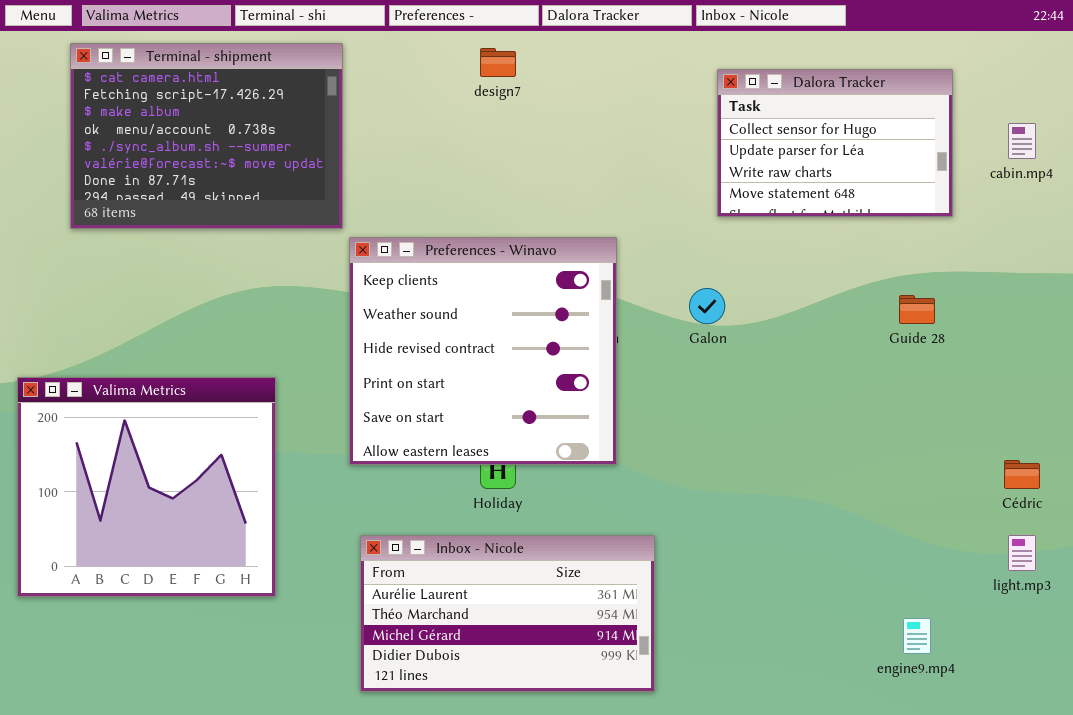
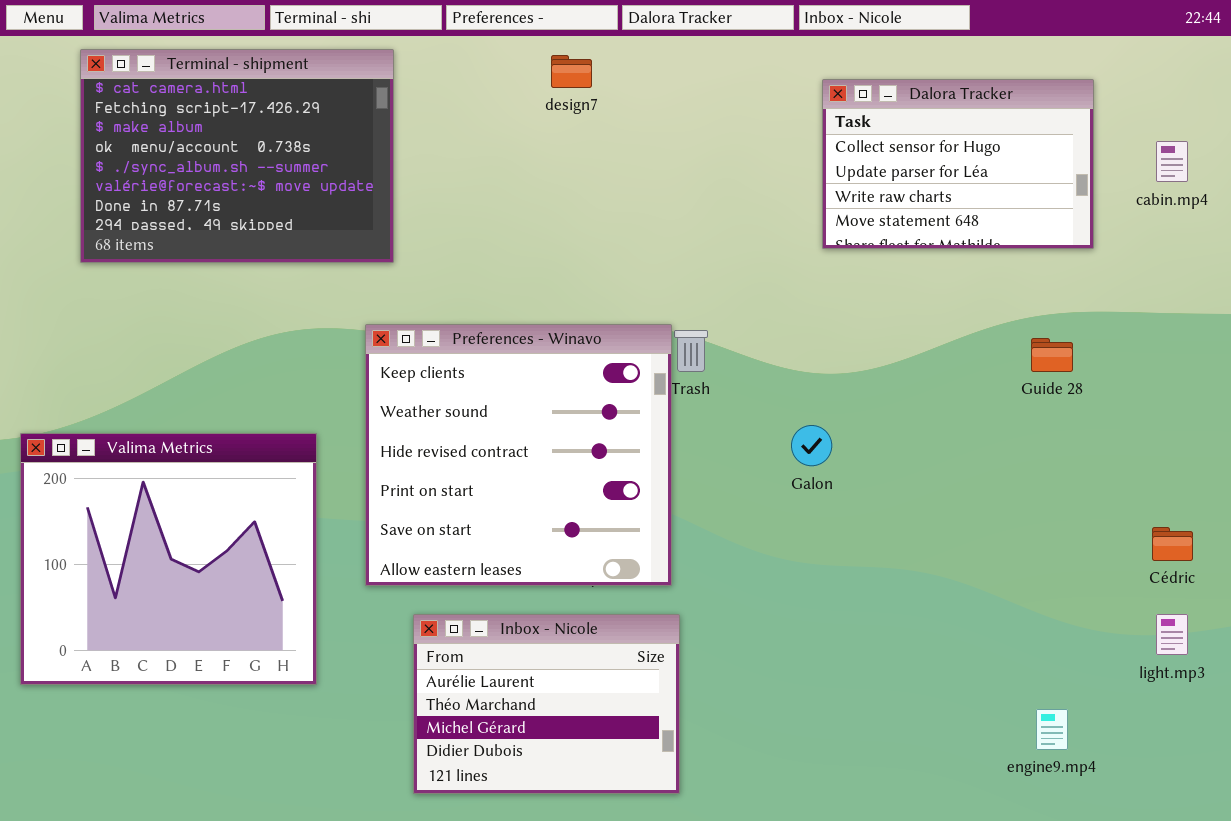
Preferences - Winavo: [349,237,617,465] -> [365,324,672,586], moved
Galon: [689,288,725,324] -> [791,425,832,466], moved
Inbox - Nicole: [360,535,655,692] -> [413,614,680,794], resized

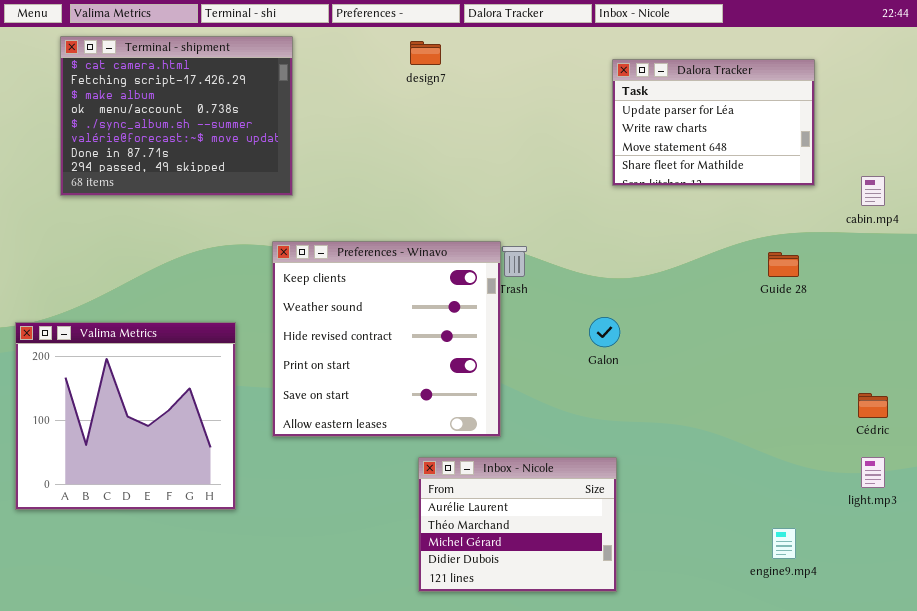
Dalora Tracker: [822,79,1094,249] -> [612,59,815,186], scrolled down 1 row
cabin.mp4: [1156,141,1188,182] -> [861,176,885,206], moved
Inbox - Nicole: [413,614,680,794] -> [418,457,617,592], moved

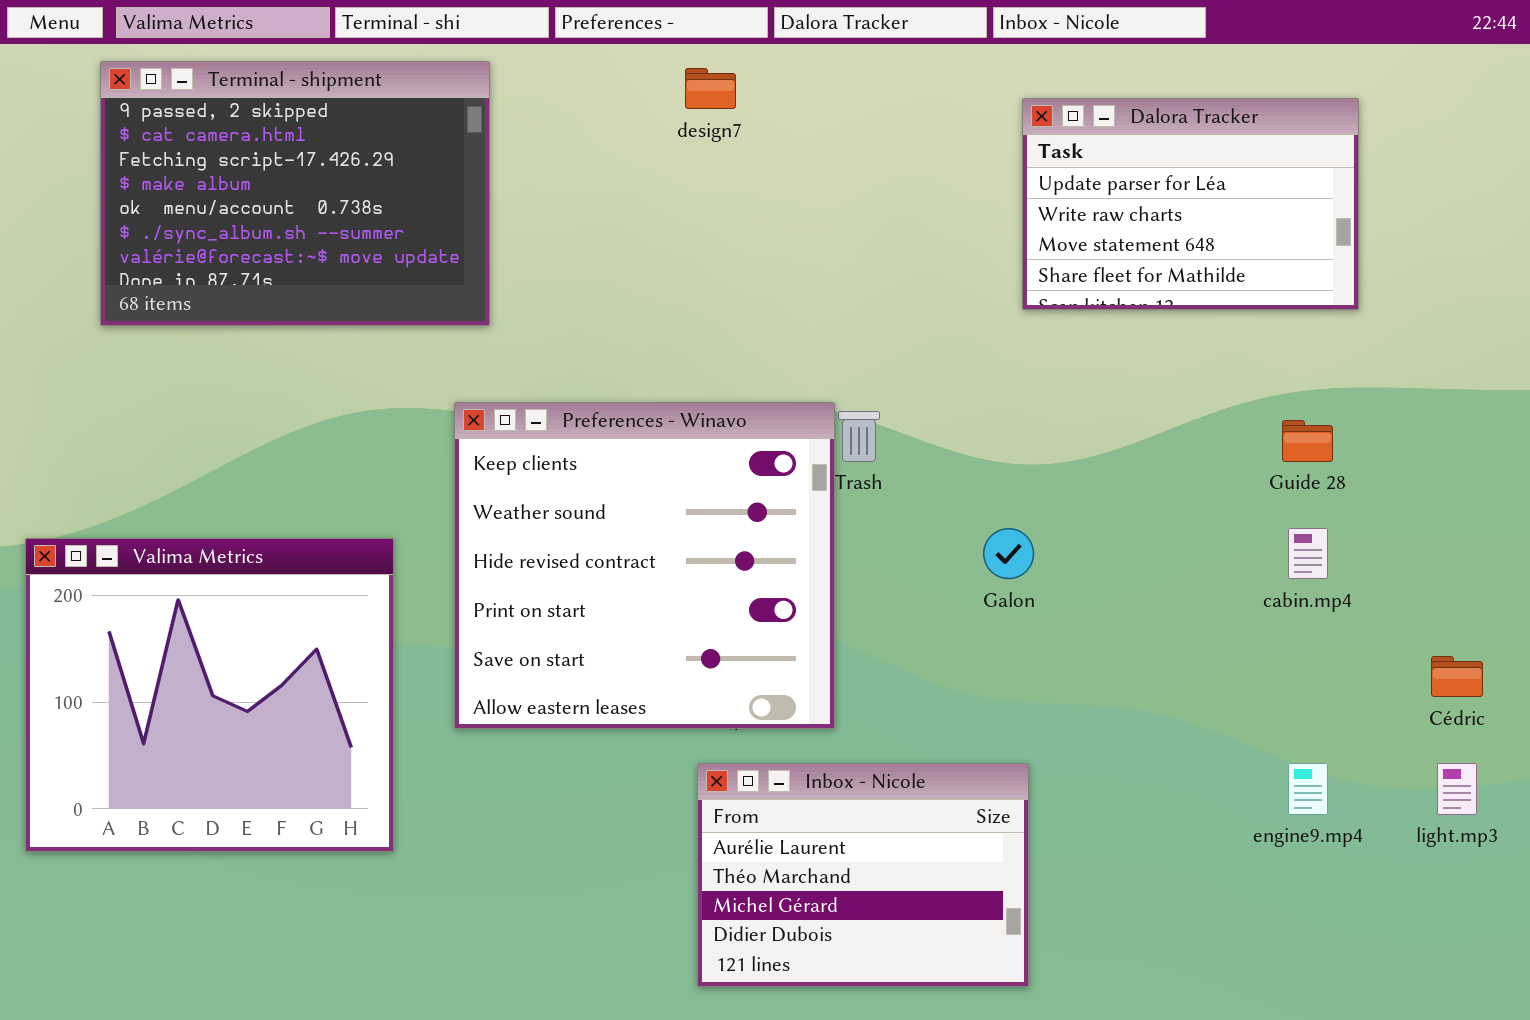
Terminal - shipment: [60,36,293,196] -> [100,61,490,326], scrolled up 1 row
cabin.mp4: [861,176,885,206] -> [1288,528,1328,579], moved
engine9.mp4: [772,528,796,559] -> [1288,763,1328,815], moved

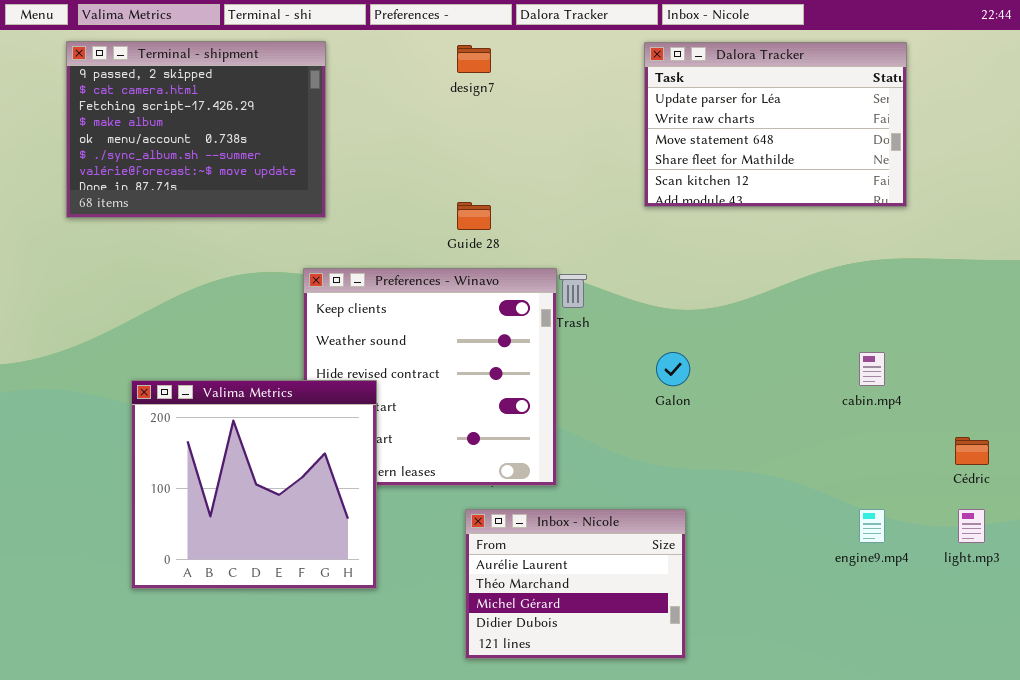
Dalora Tracker: [1022,98,1359,310] -> [644,42,907,207], resized
Guide 28: [1282,420,1333,462] -> [457,202,491,230], moved
Valima Metrics: [25,538,394,852] -> [131,380,377,589], moved

